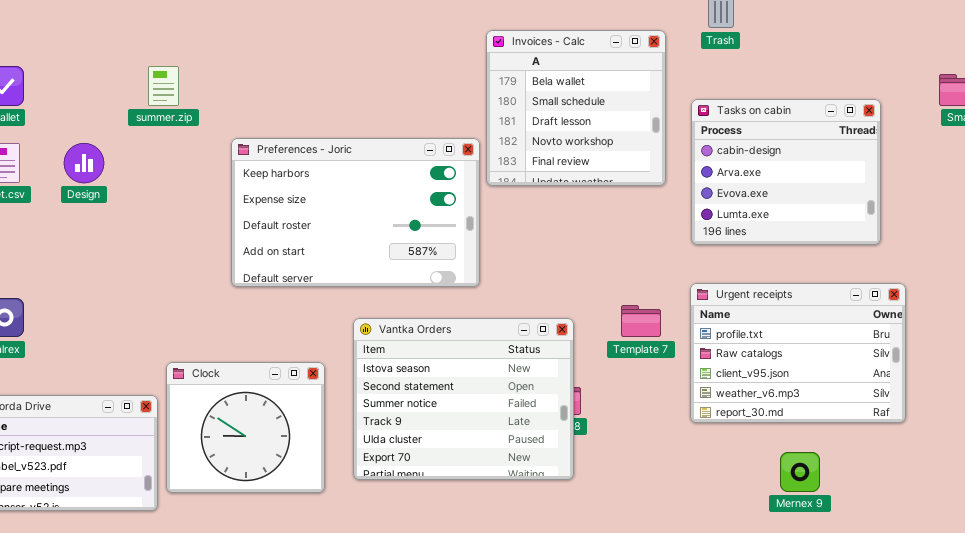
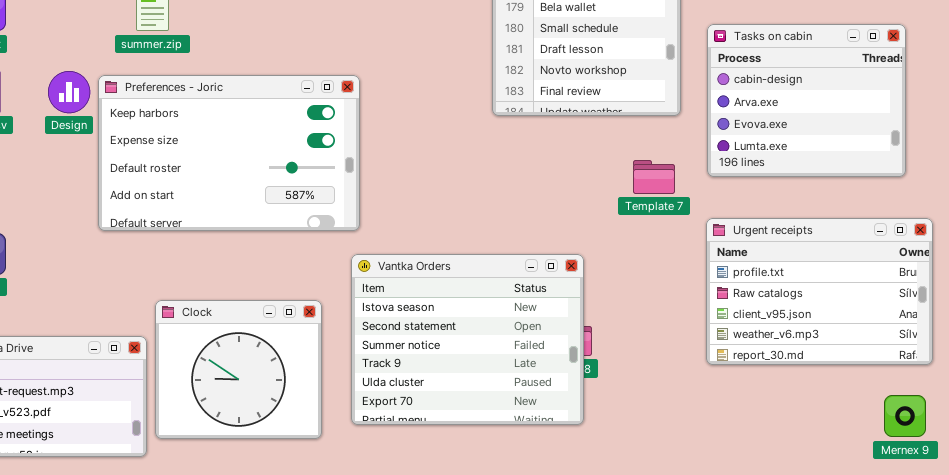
Preferences - Joric: [231,138,480,287] -> [98,75,360,231], moved
Template 7: [621,305,661,337] -> [633,160,675,194], moved
Mernex 9: [780,452,820,492] -> [884,395,926,437], moved

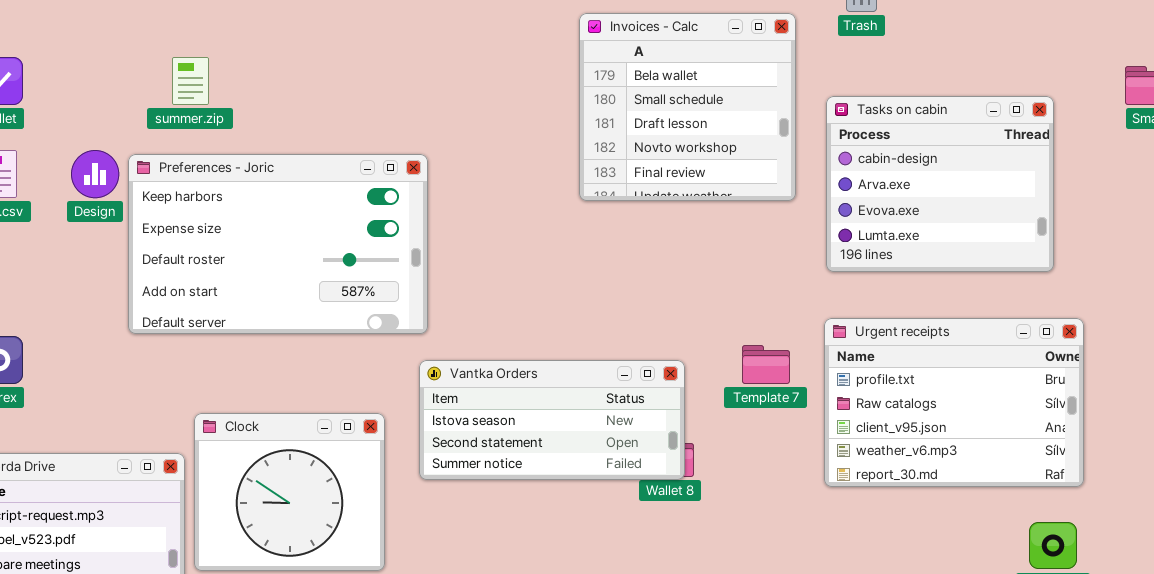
Template 7: [633,160,675,194] -> [742,345,790,384], moved
Vantka Orders: [351,254,584,425] -> [419,360,685,480], resized

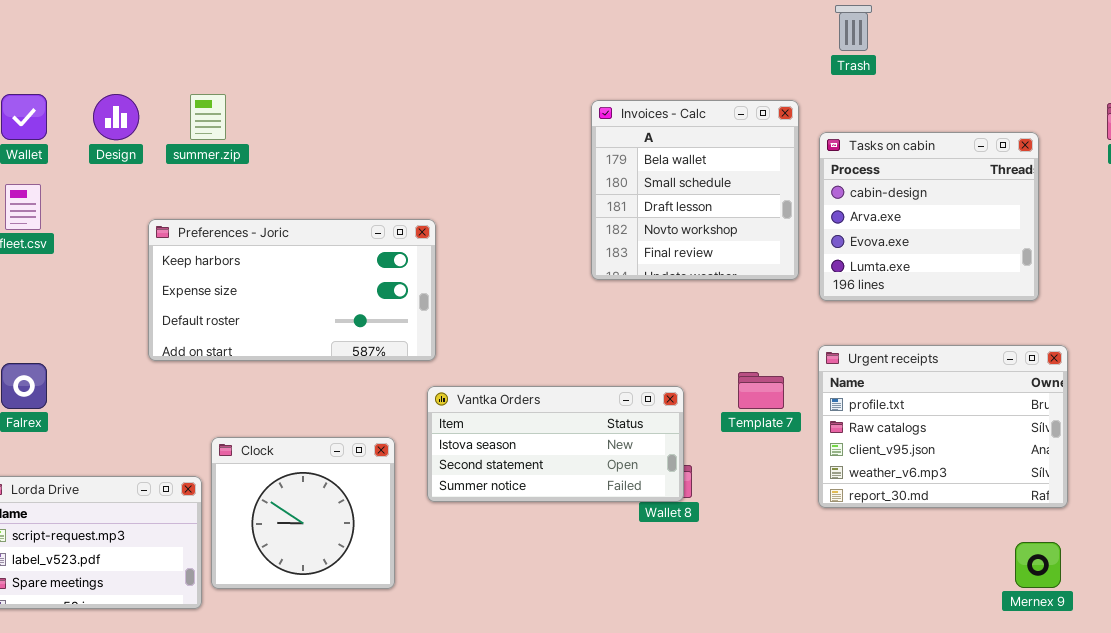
Invoices - Calc: [579,13,796,201] -> [591,100,799,280], moved
Design: [71,150,119,198] -> [93,94,139,140], moved
Preferences - Joric: [128,154,428,334] -> [148,219,436,361], resized

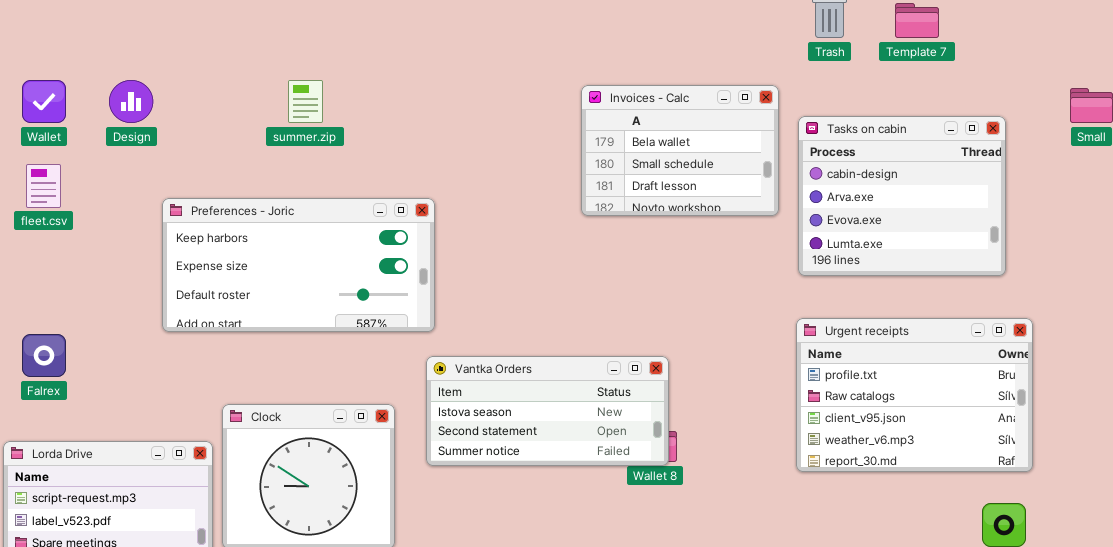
summer.zip: [190,94,226,140] -> [288,80,323,123], moved
Invoices - Calc: [591,100,799,280] -> [581,85,779,216], resized
Template 7: [738,372,784,409] -> [895,3,939,38], moved

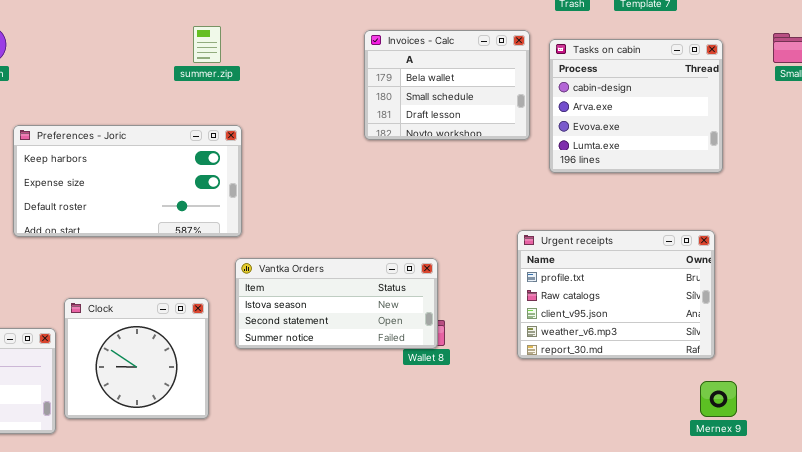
summer.zip: [288,80,323,123] -> [193,26,221,63], moved
Tasks on cabin: [798,116,1006,276] -> [549,39,723,173], moved
Urgent receipts: [796,318,1033,472] -> [517,230,715,359], moved

